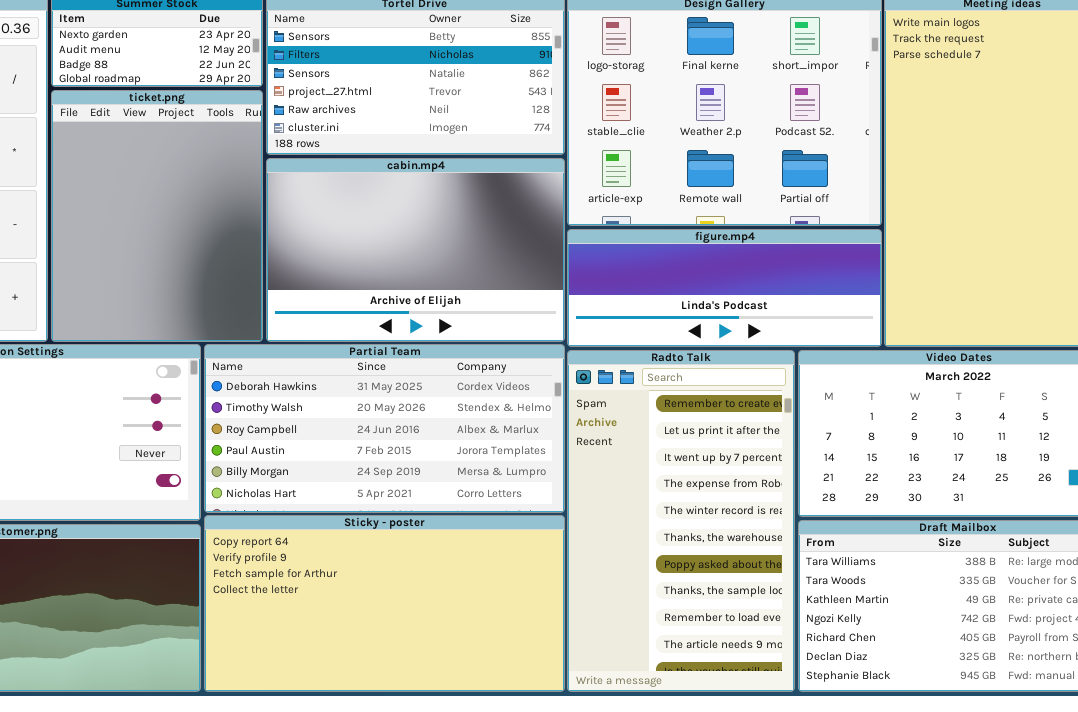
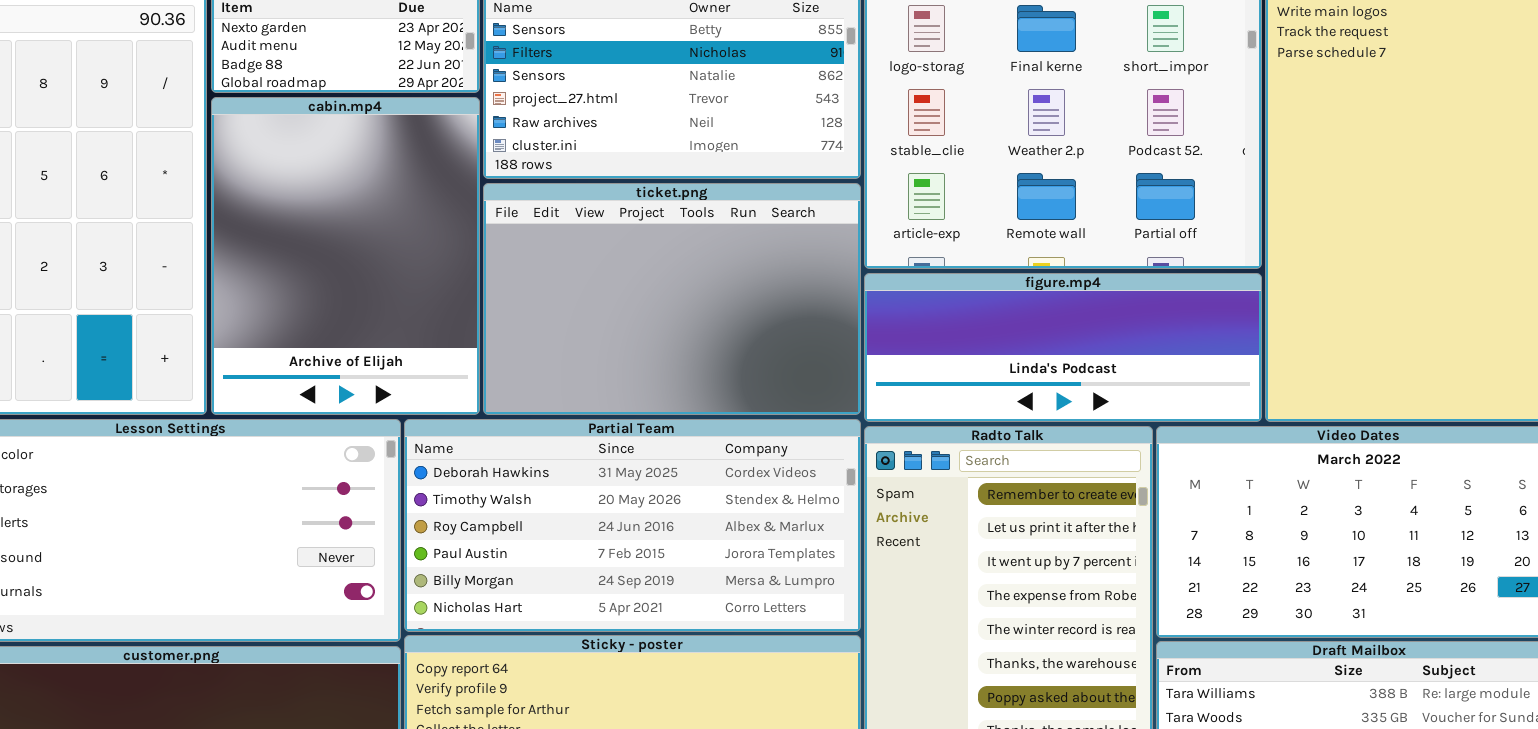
ticket.png: [51,90,263,342] -> [483,183,861,415], moved, resized
cabin.mp4: [266,158,565,342] -> [211,97,480,415], moved, resized

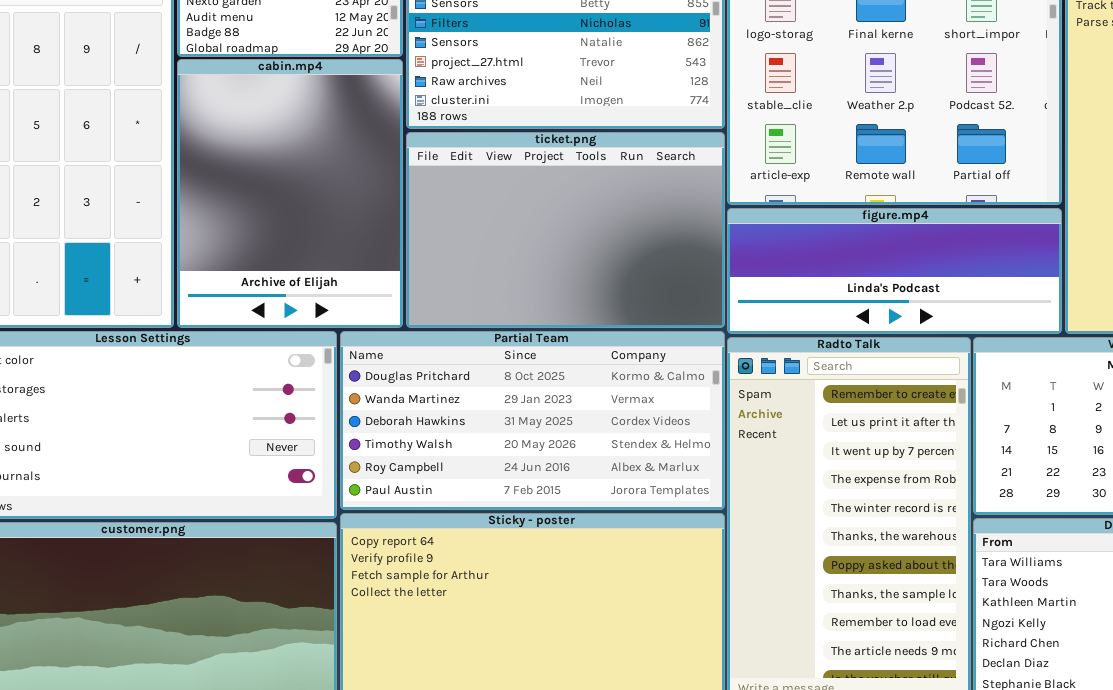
Partial Team: [404,419,861,632] -> [340,331,725,510], scrolled up 2 rows

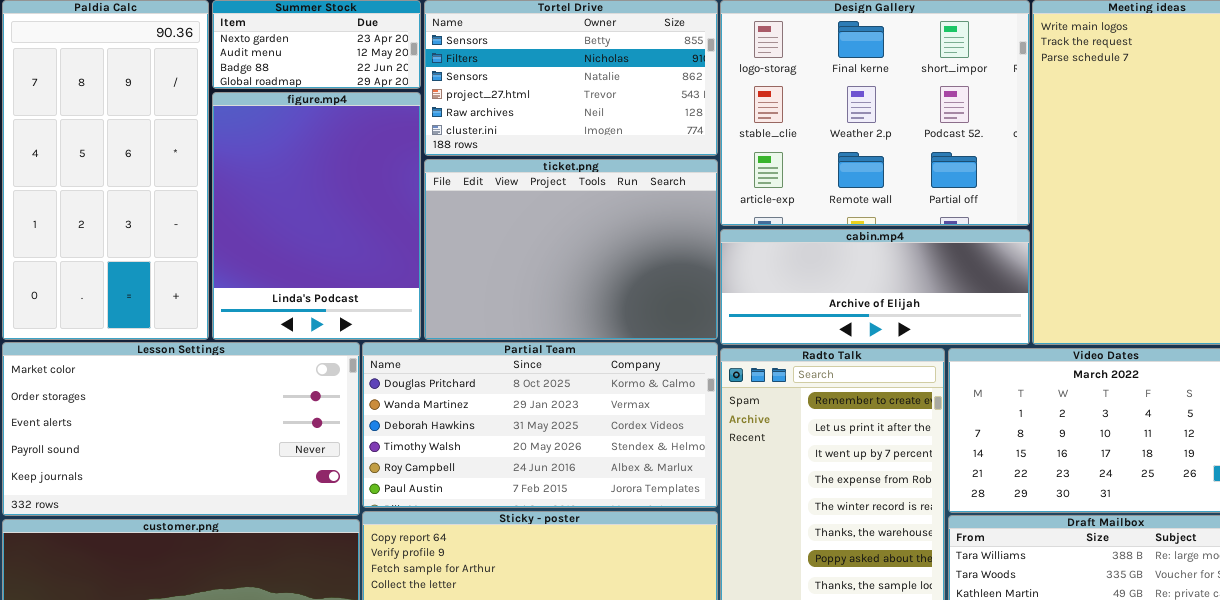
cabin.mp4: [177,59,403,328] -> [720,229,1030,345], moved, resized
figure.mp4: [727,208,1062,334] -> [212,92,421,340], moved, resized

